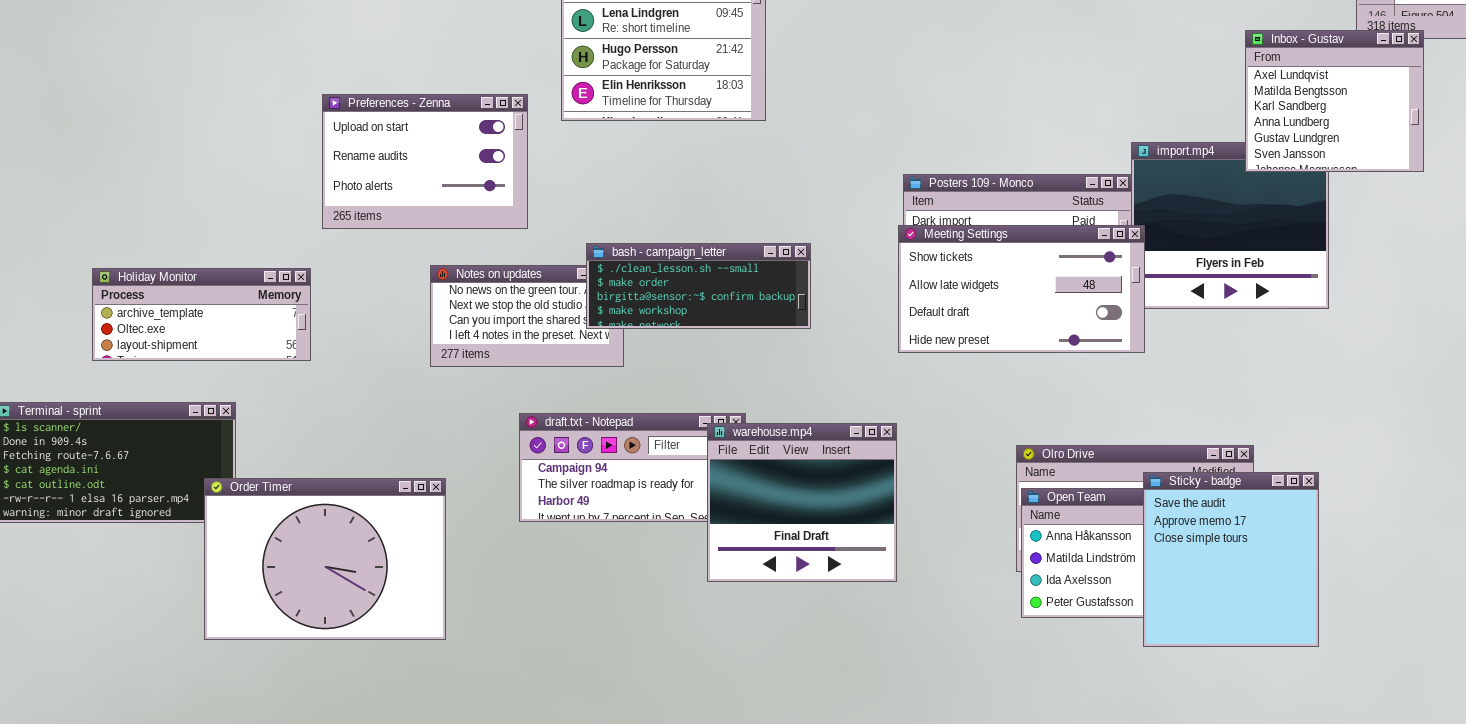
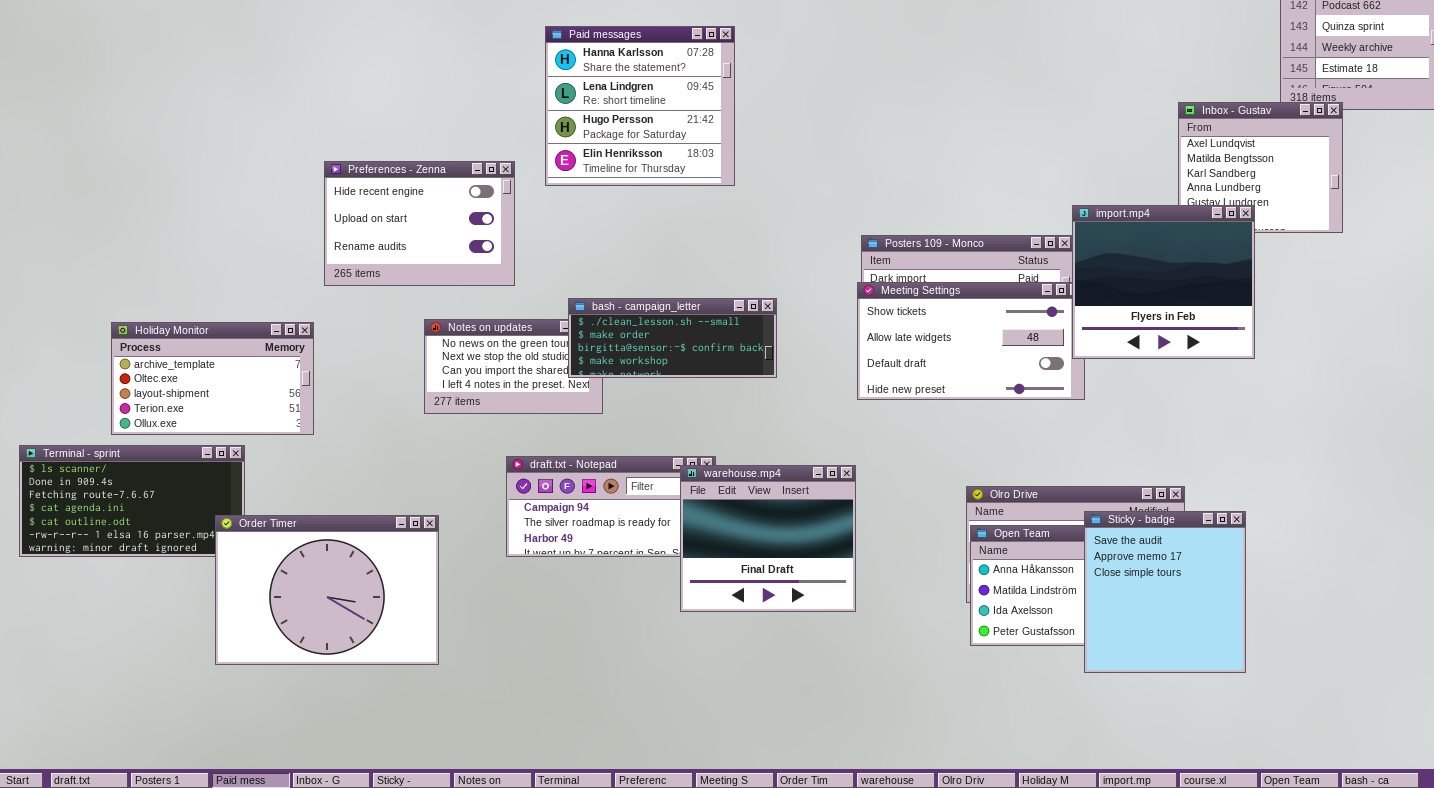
Preferences - Zenna: [322,94,528,229] -> [324,161,515,286], scrolled up 1 row
import.mp4: [1131,142,1329,309] -> [1072,205,1255,359], raised
Holiday Monitor: [92,268,311,361] -> [111,322,314,435], resized

